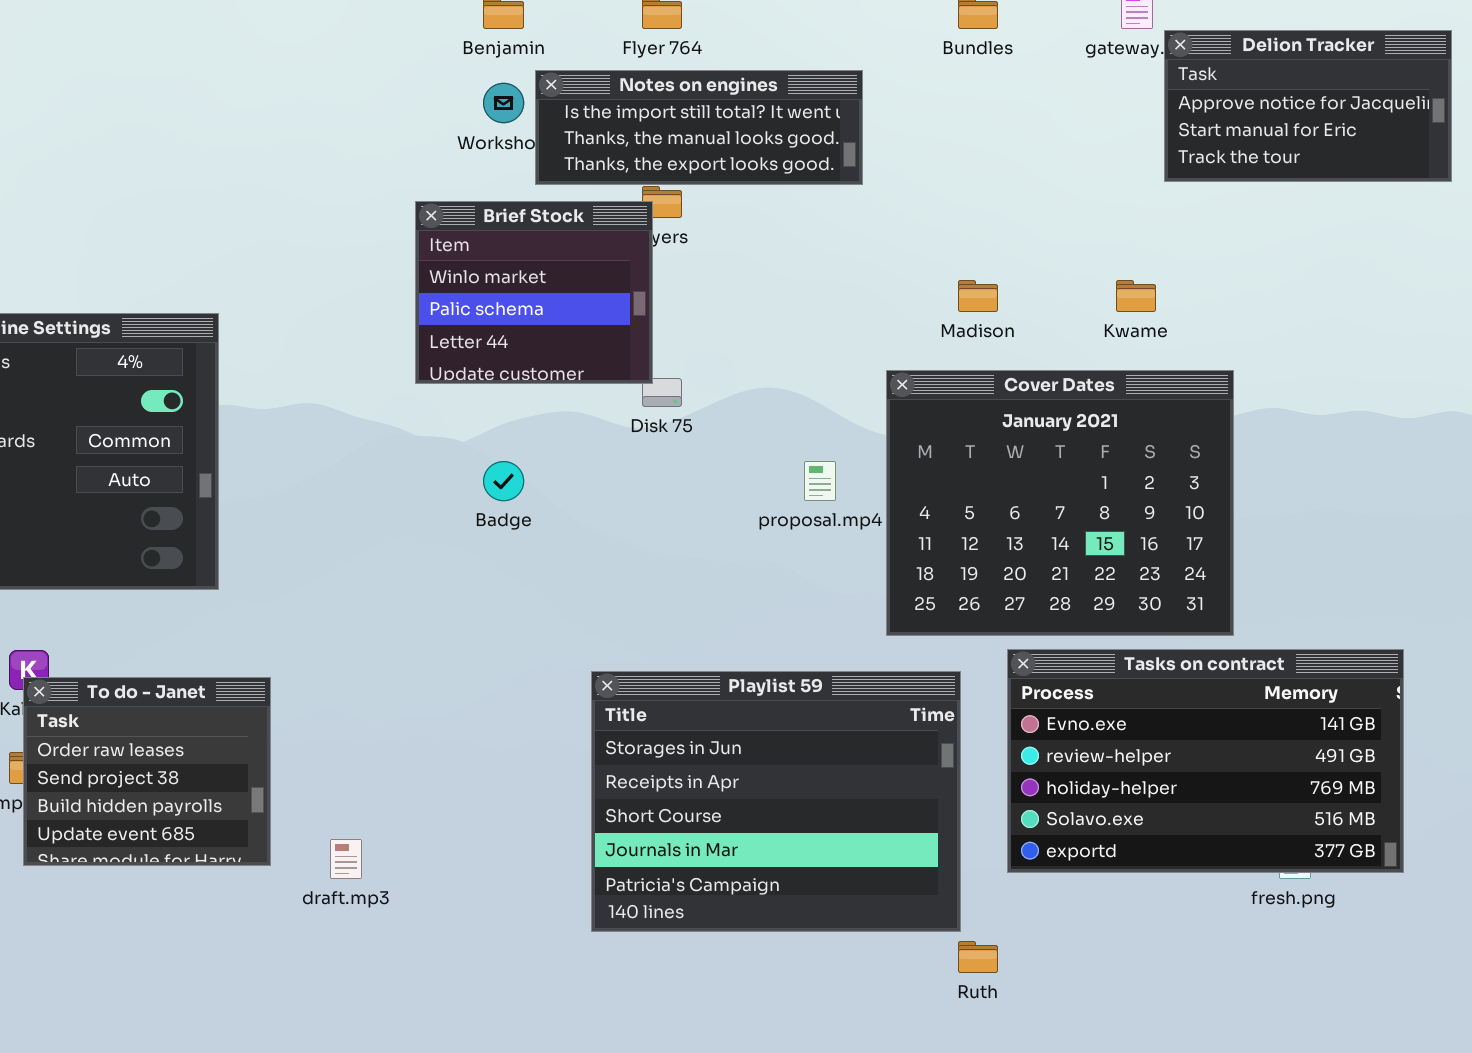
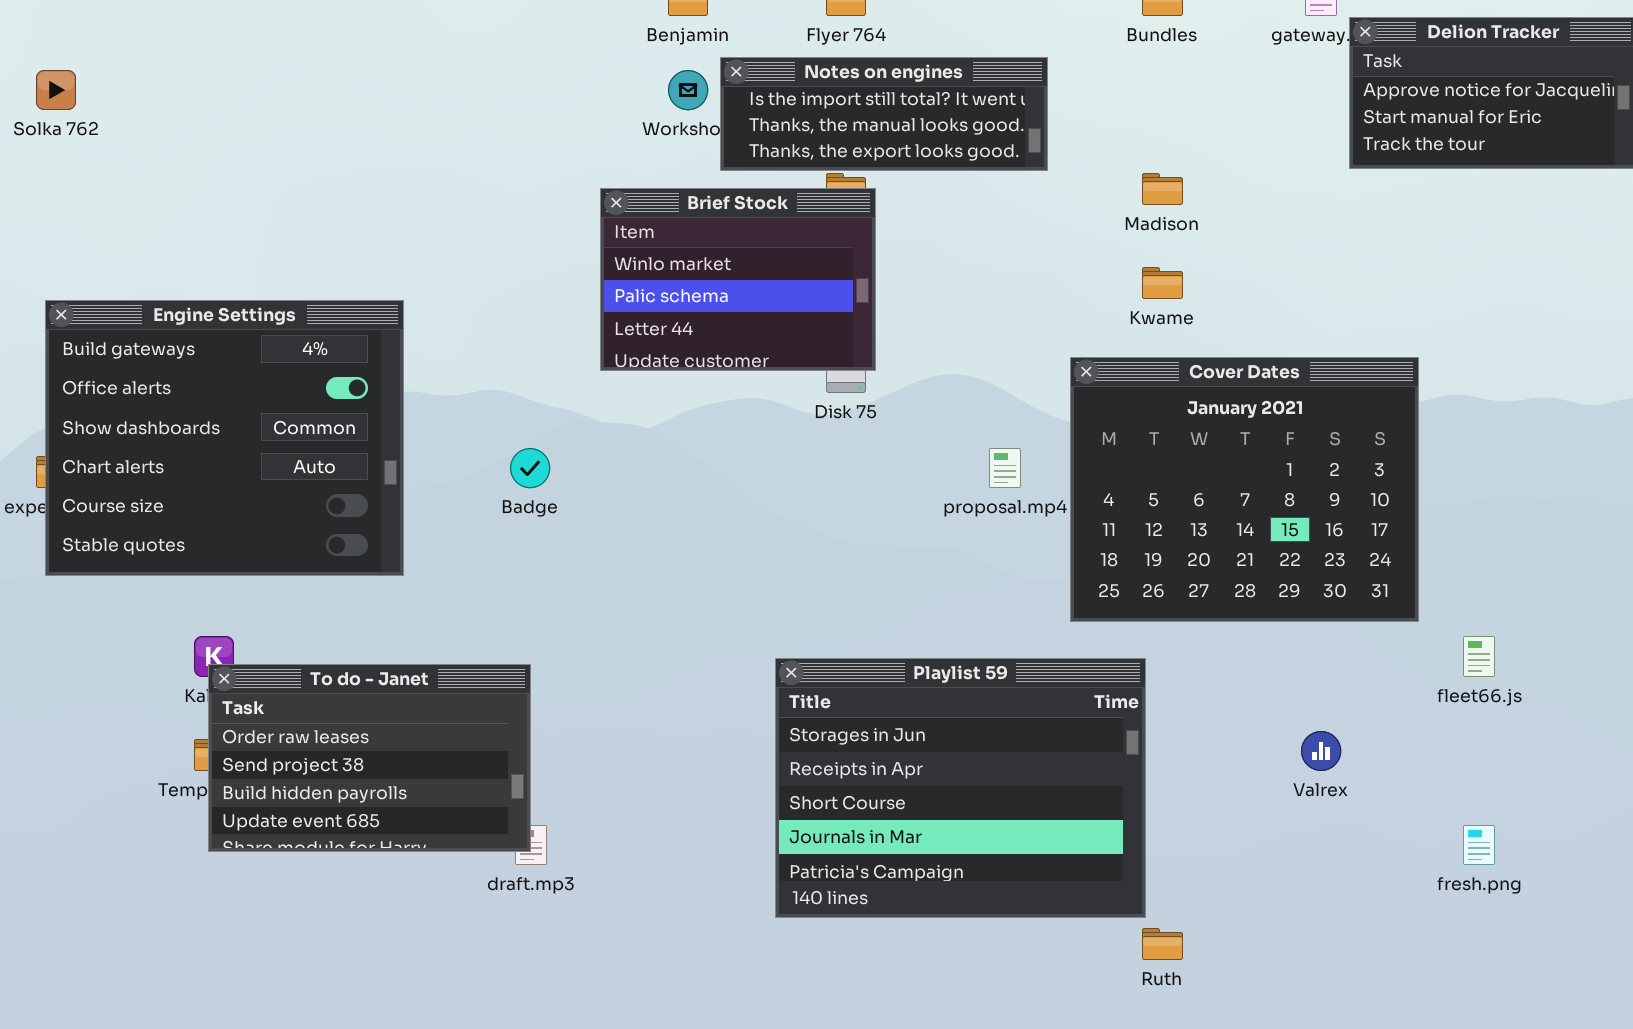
Brief Stock: [415,201,653,384] -> [600,188,876,371], resized
Madison: [958,280,998,312] -> [1142,173,1183,205], moved
Kwame: [1116,280,1156,312] -> [1142,267,1183,299], moved
Badge: [483,461,524,501] -> [510,448,550,488], moved
Tasks on contract: [1007,649,1404,873] -> none, closed
To do - Janet: [23,677,271,866] -> [208,664,531,852], resized

